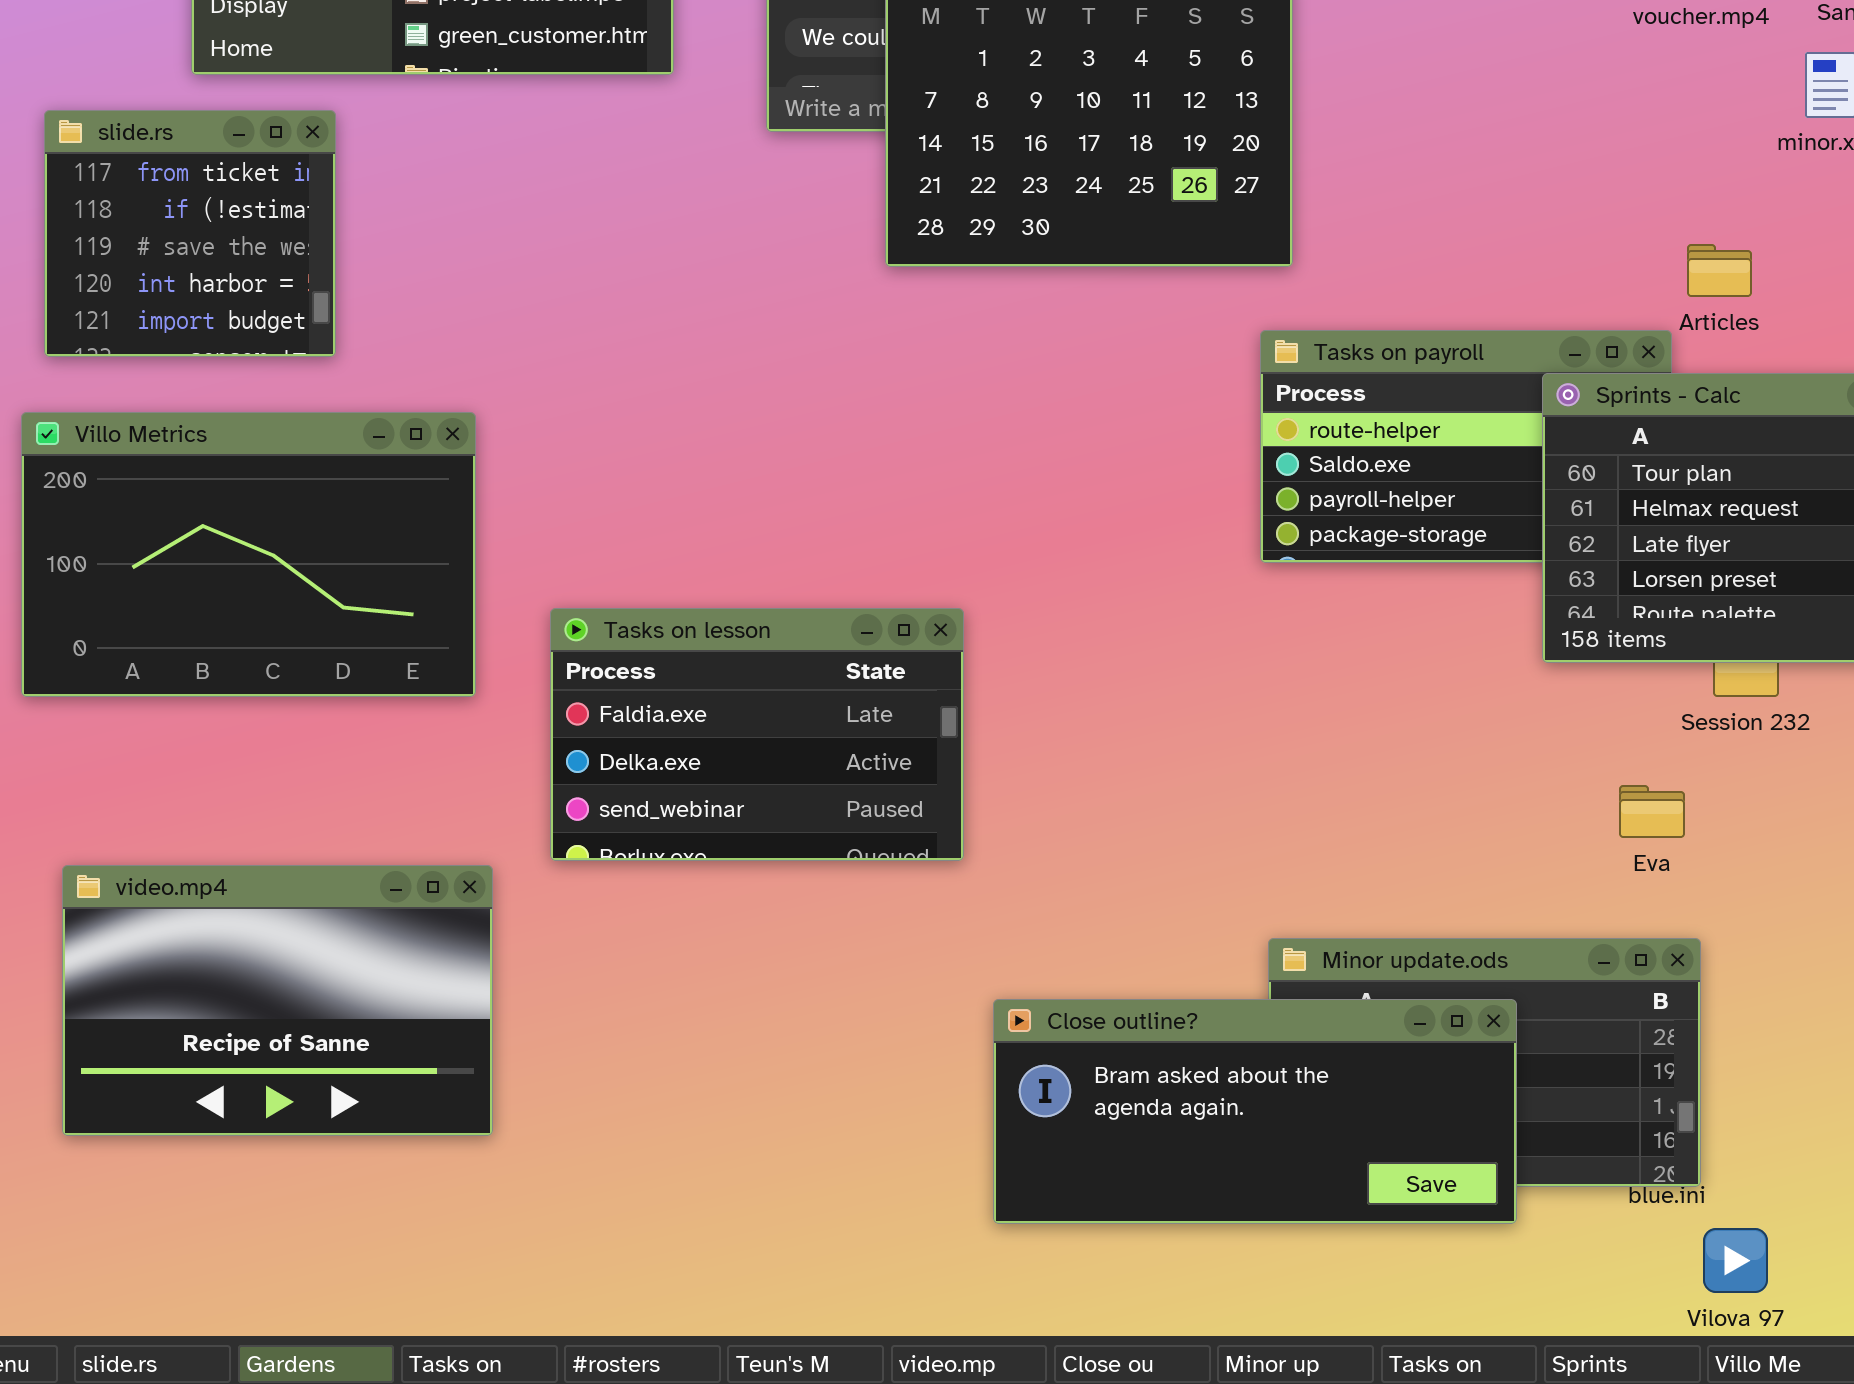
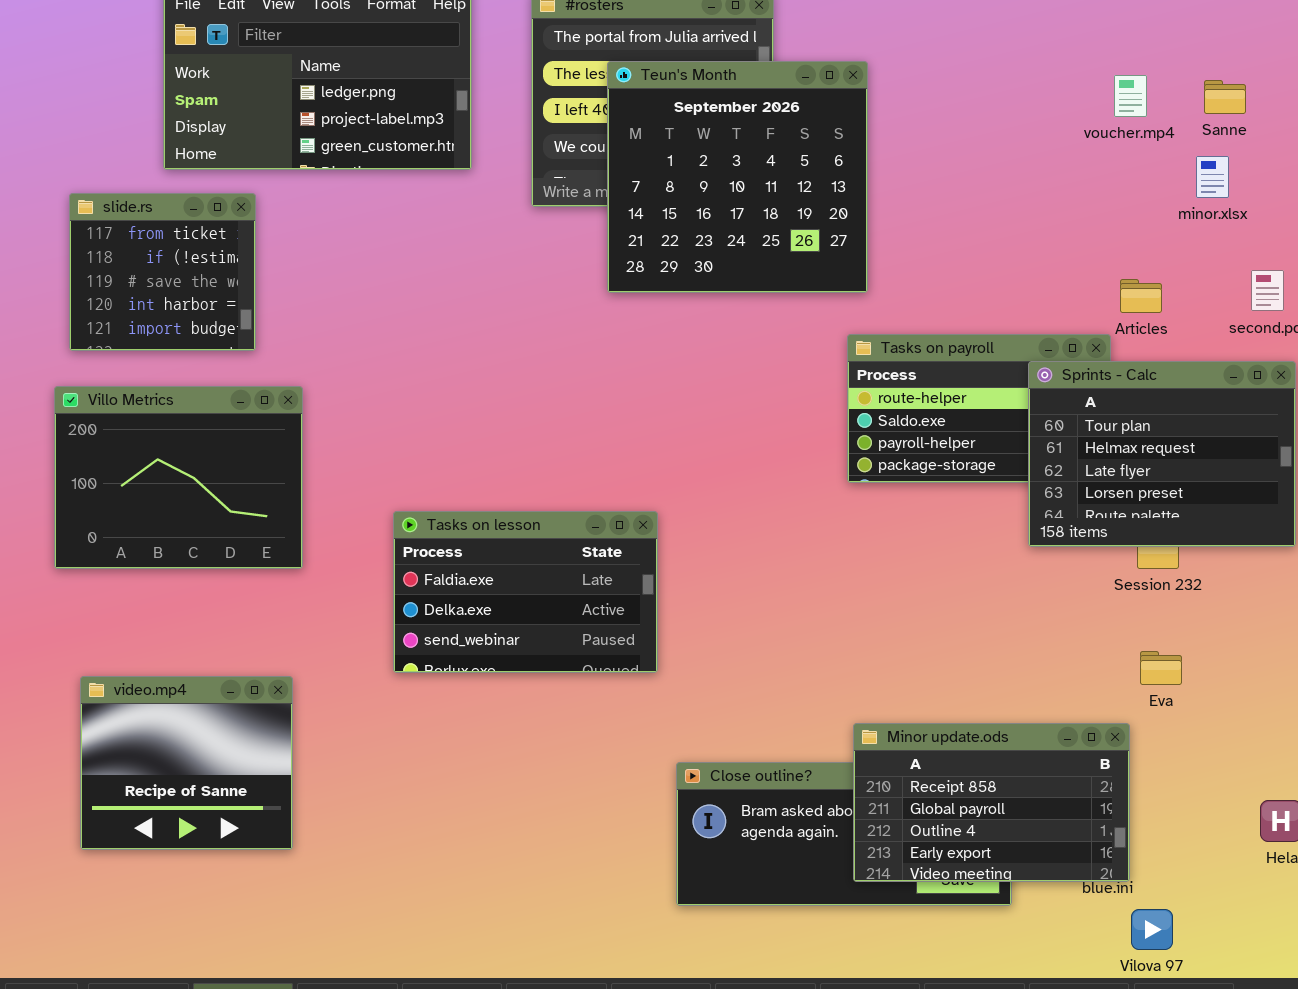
Villo Metrics: [21,412,476,697] -> [54,386,303,569], resized
Eva: [1619,785,1685,838] -> [1140,651,1182,685], moved
video.mp4: [62,865,493,1136] -> [80,676,293,850], resized
Minor update.ods: [1268,938,1701,1187] -> [853,723,1130,882], raised

